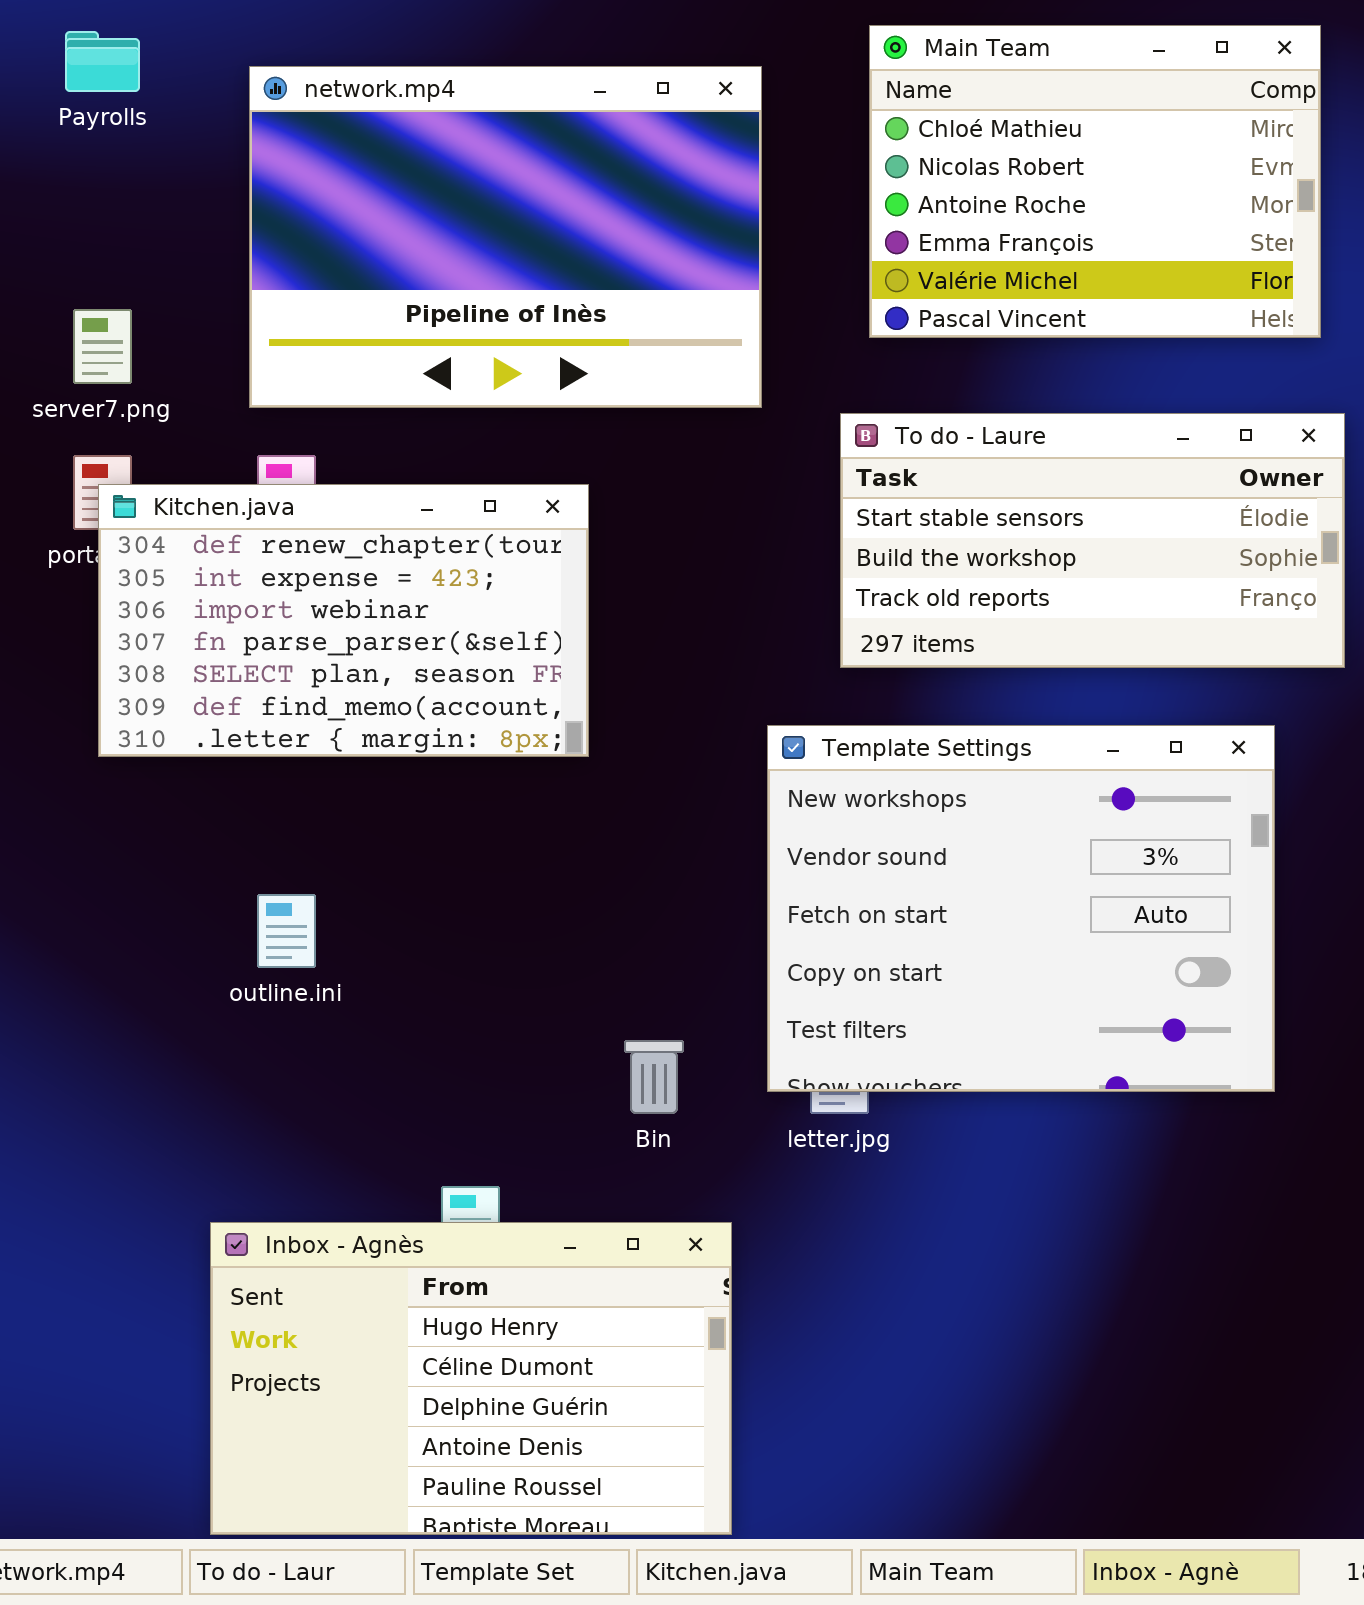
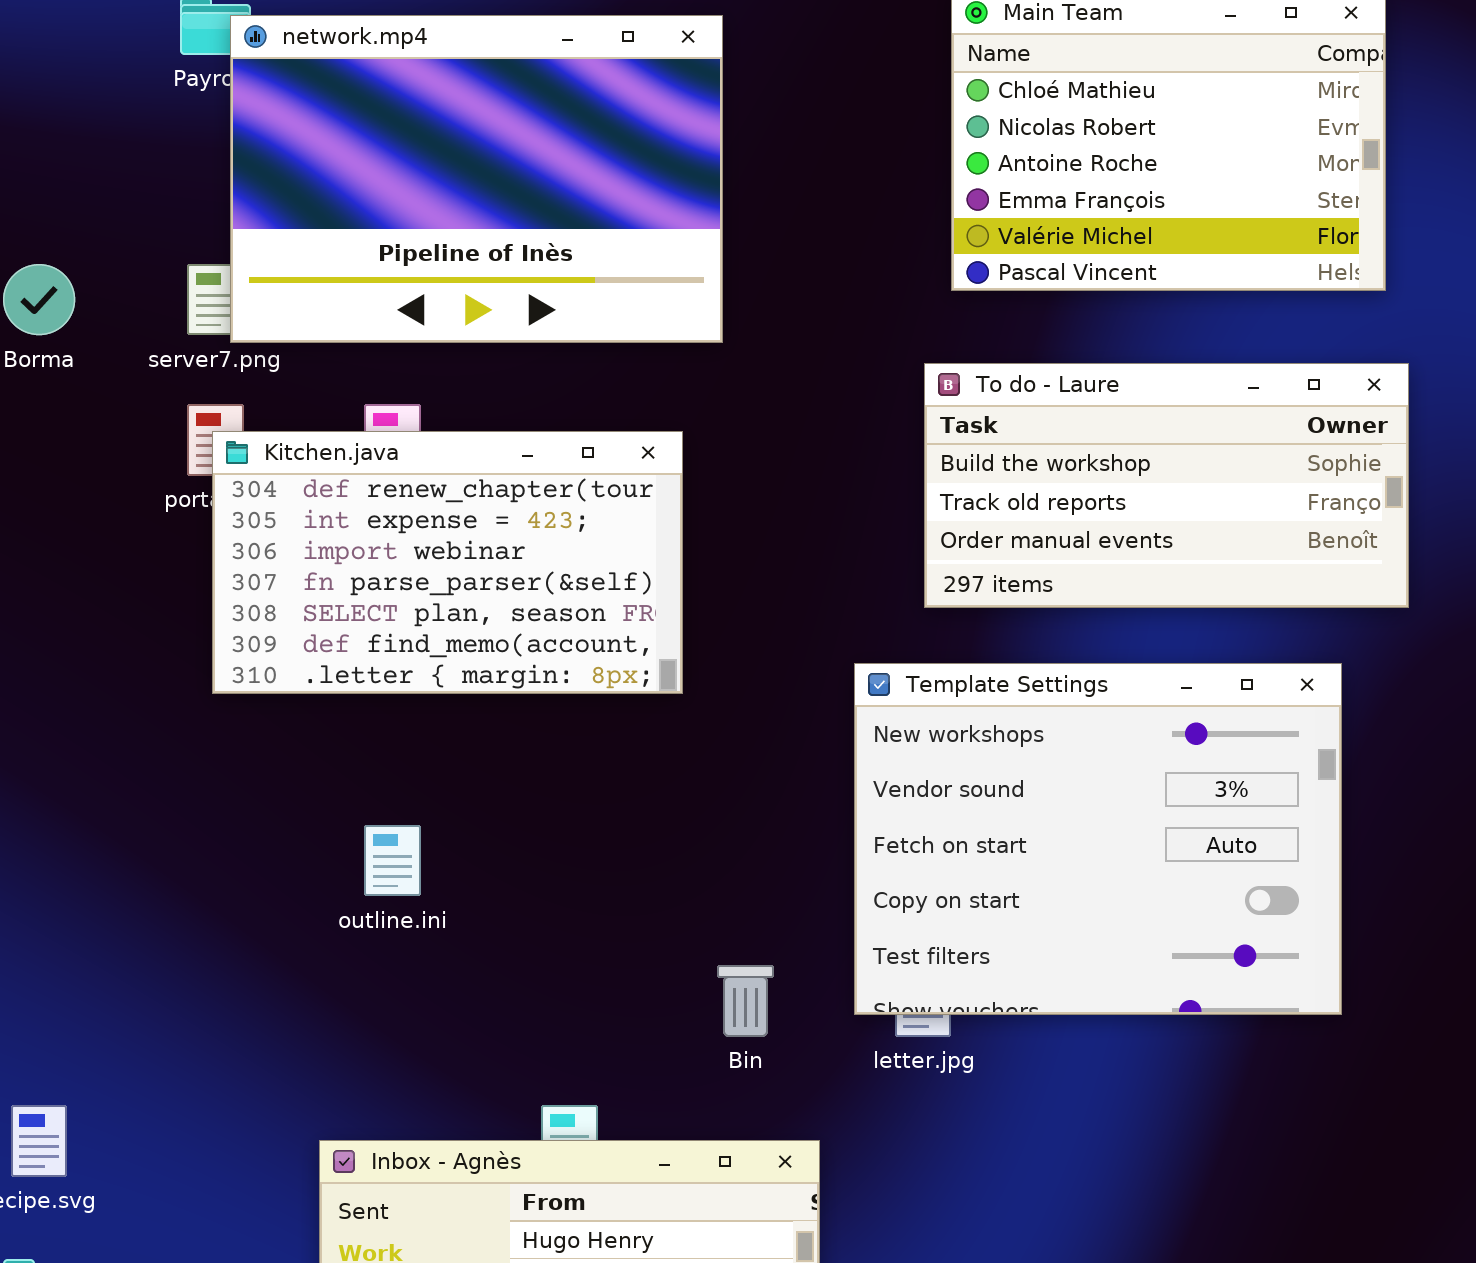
network.mp4: [249,66,762,408] -> [230,15,723,343], moved
To do - Laure: [840,413,1345,668] -> [924,363,1409,608], scrolled down 1 row

